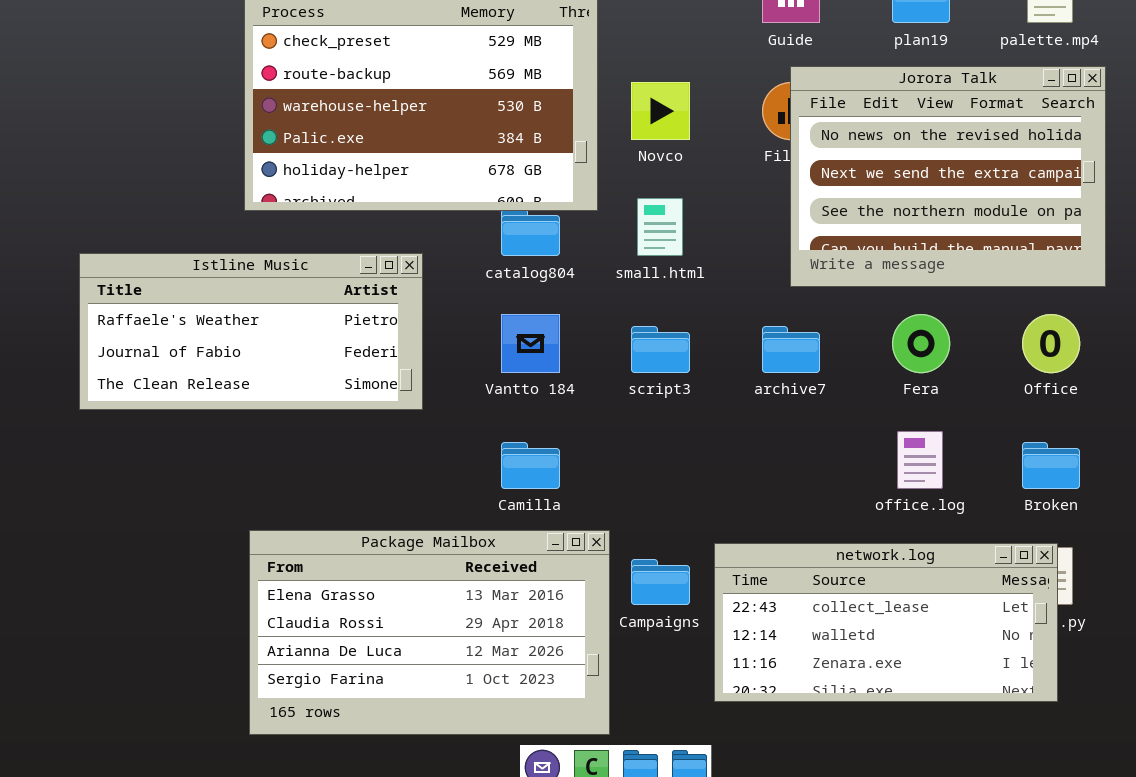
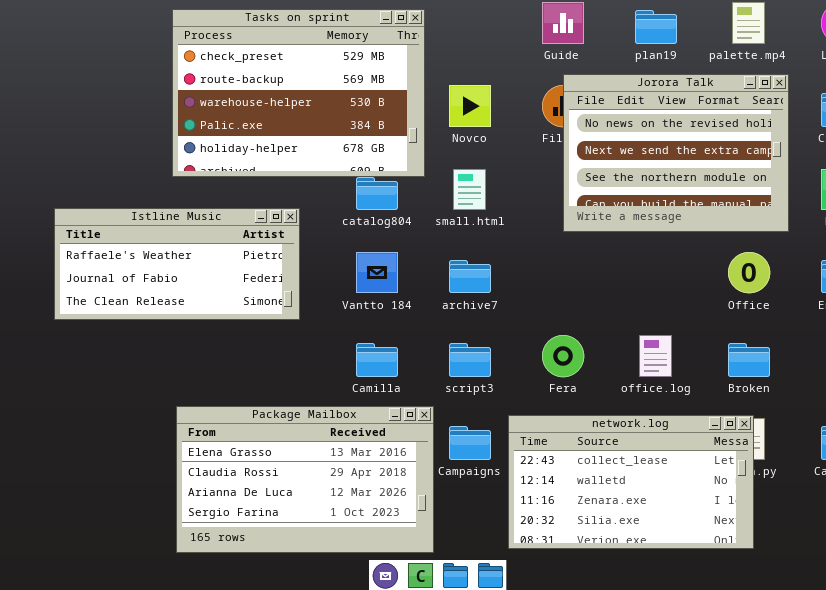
Fera: [892,314,950,373] -> [542,335,584,377], moved
script3: [631,326,690,373] -> [449,343,491,377], moved
archive7: [762,326,820,373] -> [449,260,491,293], moved
network.log: [714,543,1058,702] -> [508,415,754,549], resized

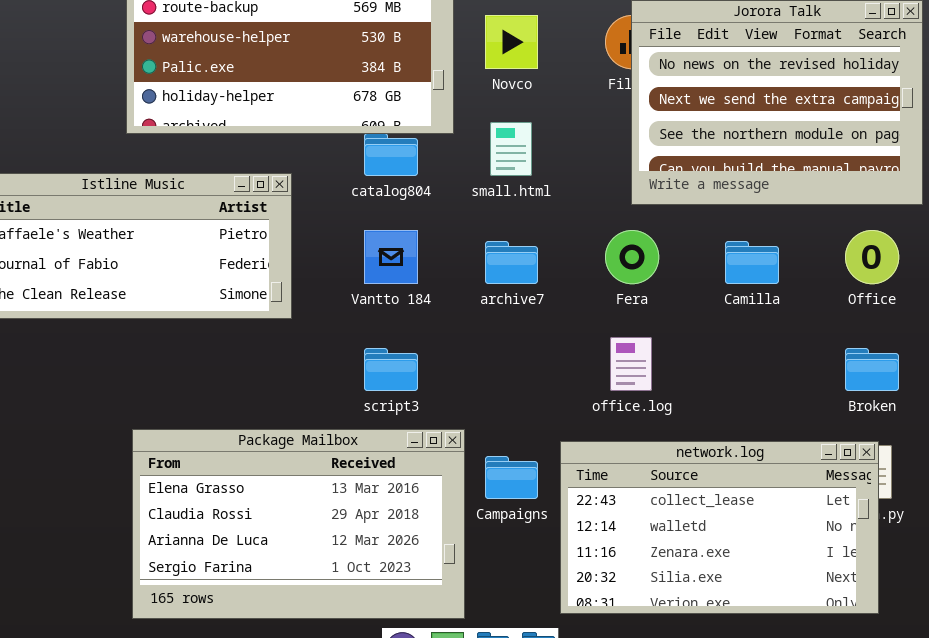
Fera: [542,335,584,377] -> [605,230,659,284], moved
office.log: [639,335,672,377] -> [610,337,652,391], moved
Camilla: [356,343,398,377] -> [725,241,779,284], moved
script3: [449,343,491,377] -> [364,348,418,391], moved

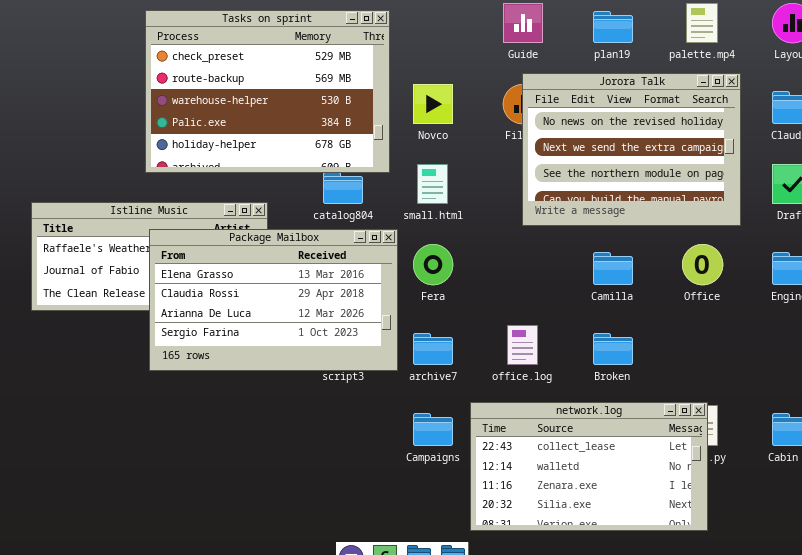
Fera: [605,230,659,284] -> [413,244,453,285], moved
archive7: [485,241,538,284] -> [413,333,453,365], moved
Broken: [845,348,899,391] -> [593,333,633,365], moved
Package Mailbox: [132,429,465,619] -> [149,229,398,371], moved

